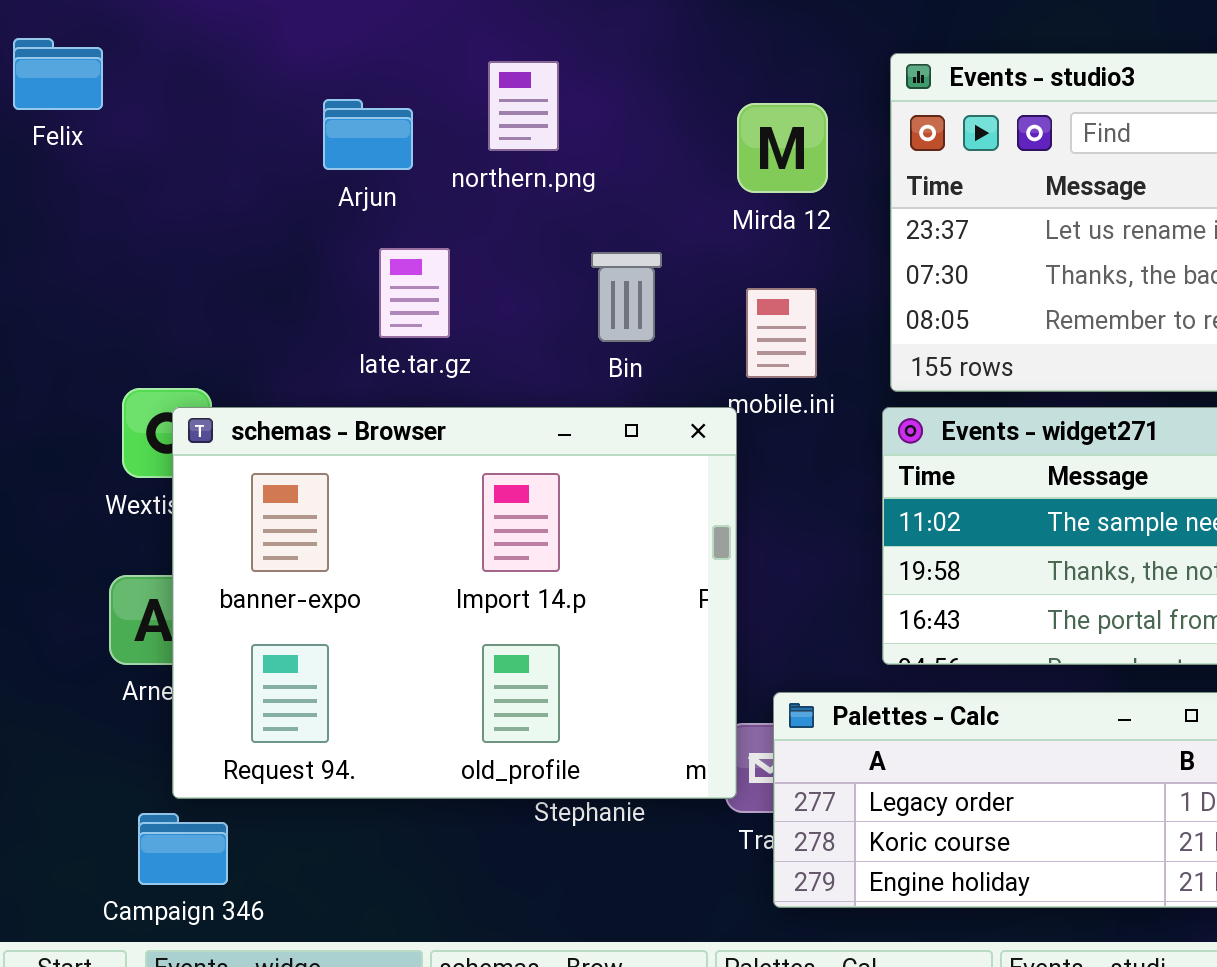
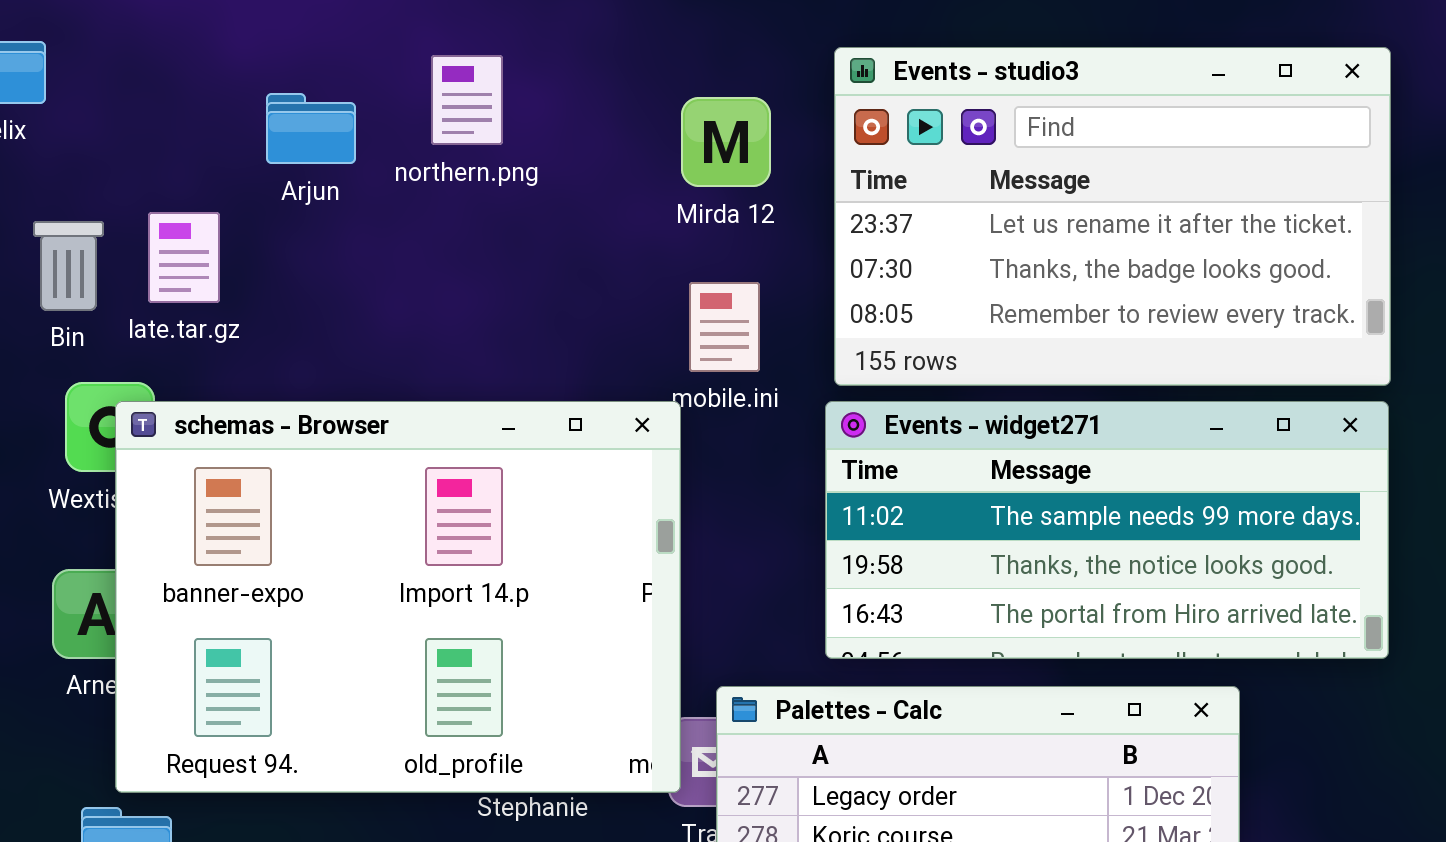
late.tar.gz: [379,248,450,338] -> [148,212,220,303], moved
Bin: [591,252,662,342] -> [33,221,104,311], moved

